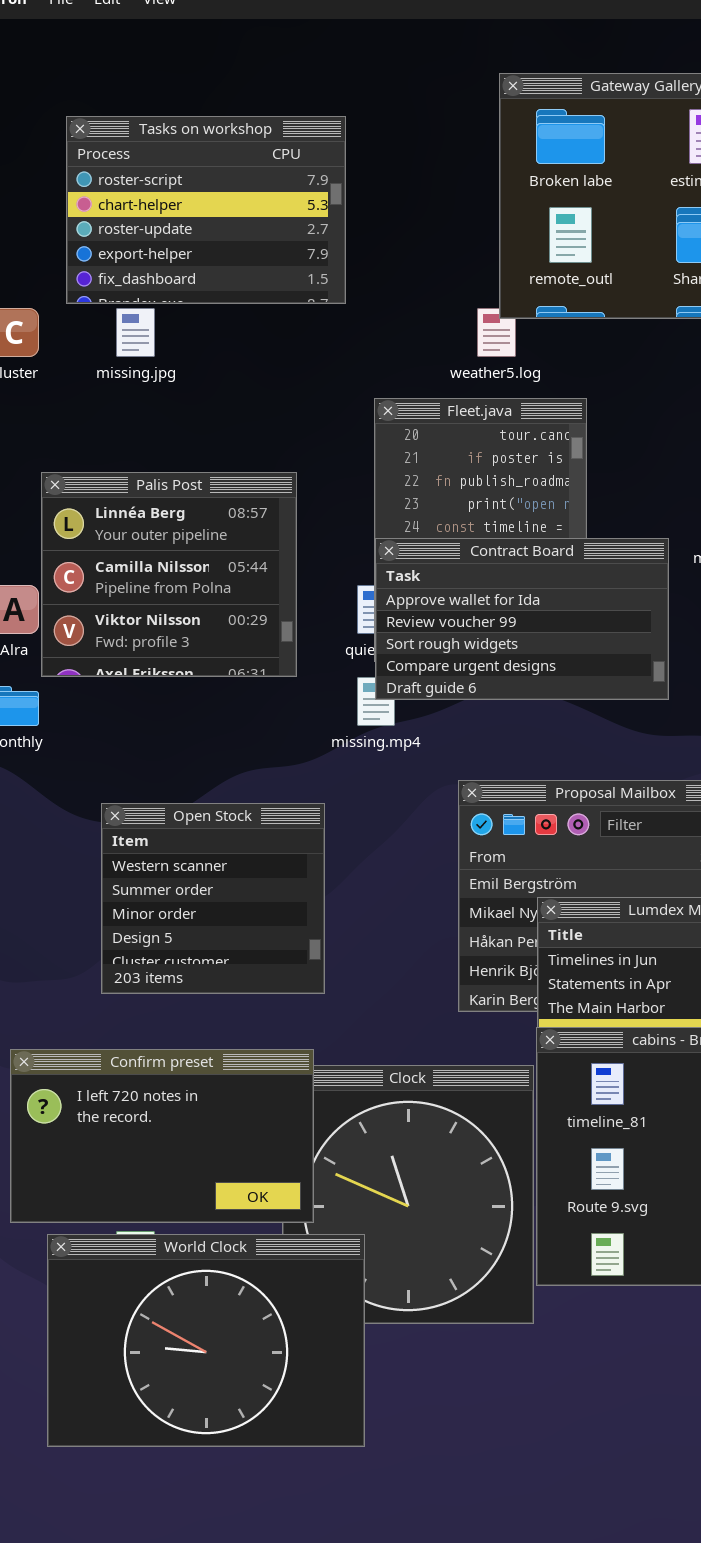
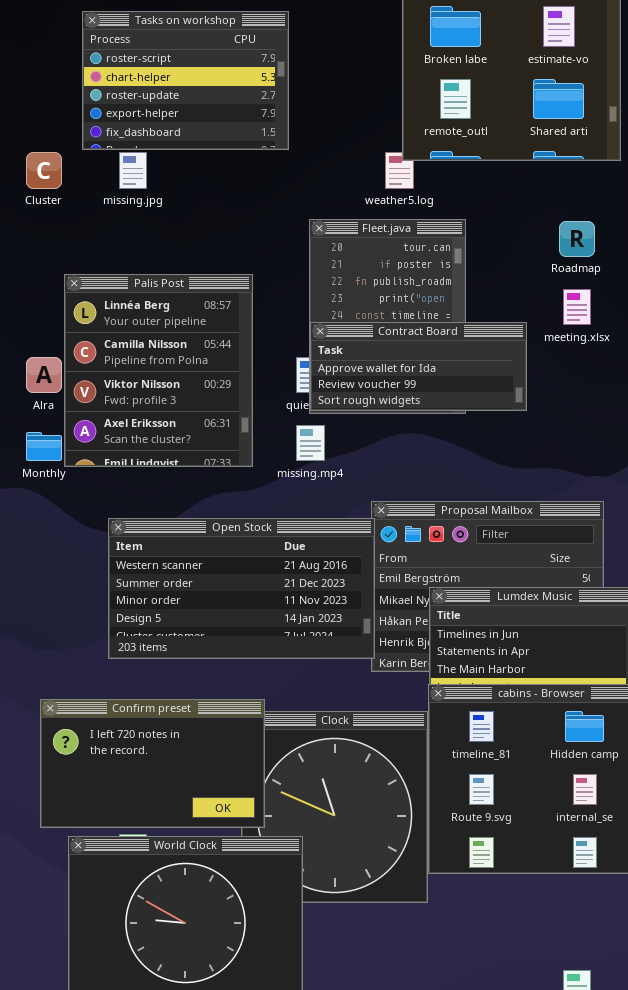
Palis Post: [41,472,297,677] -> [64,274,253,467], resized
Contract Board: [375,538,669,700] -> [310,322,527,411], resized
Open Stock: [101,803,325,994] -> [108,518,375,659], resized

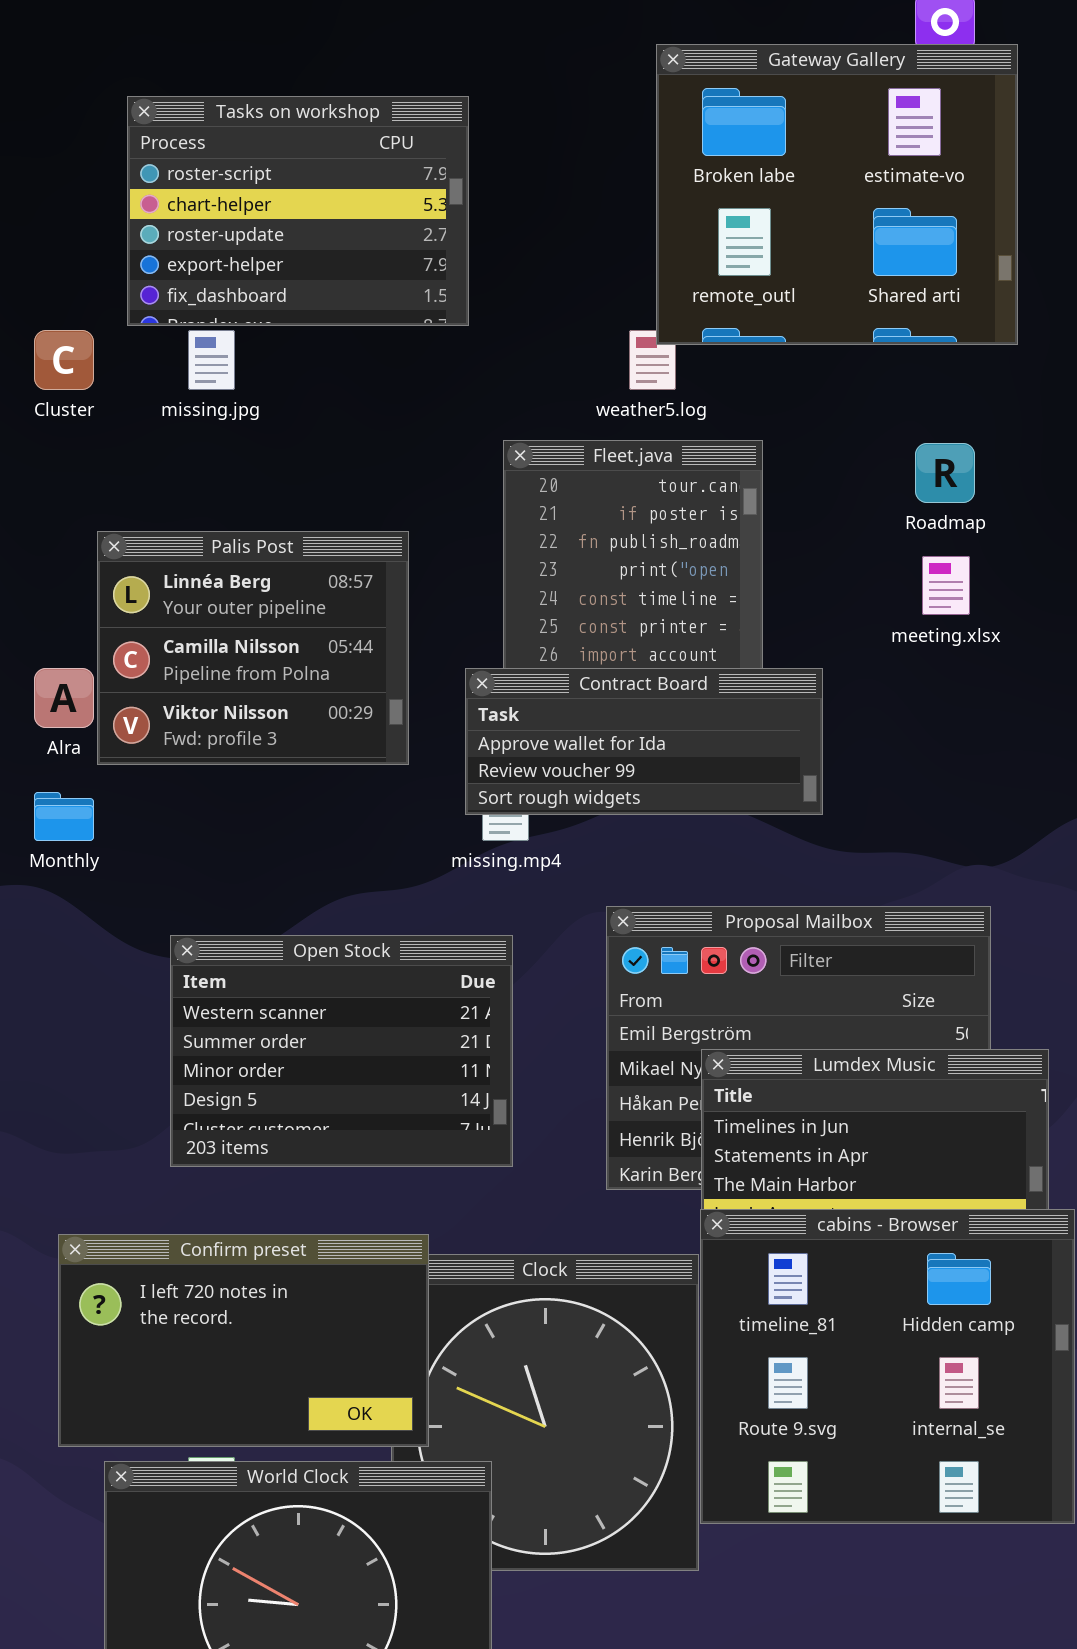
Palis Post: [64,274,253,467] -> [97,531,409,765], resized
Contract Board: [310,322,527,411] -> [465,668,823,815], moved
Open Stock: [108,518,375,659] -> [170,935,513,1167], resized

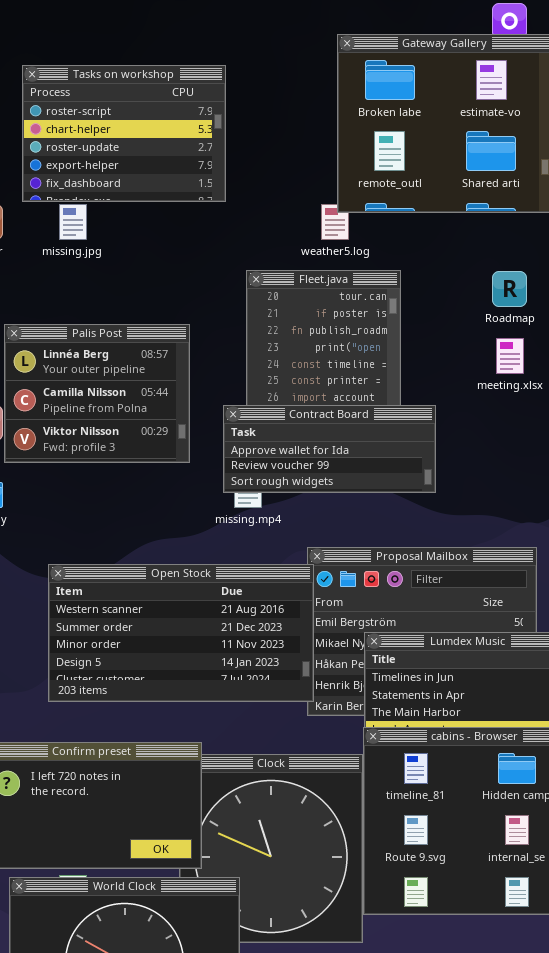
Open Stock: [170,935,513,1167] -> [48,564,314,702], resized

